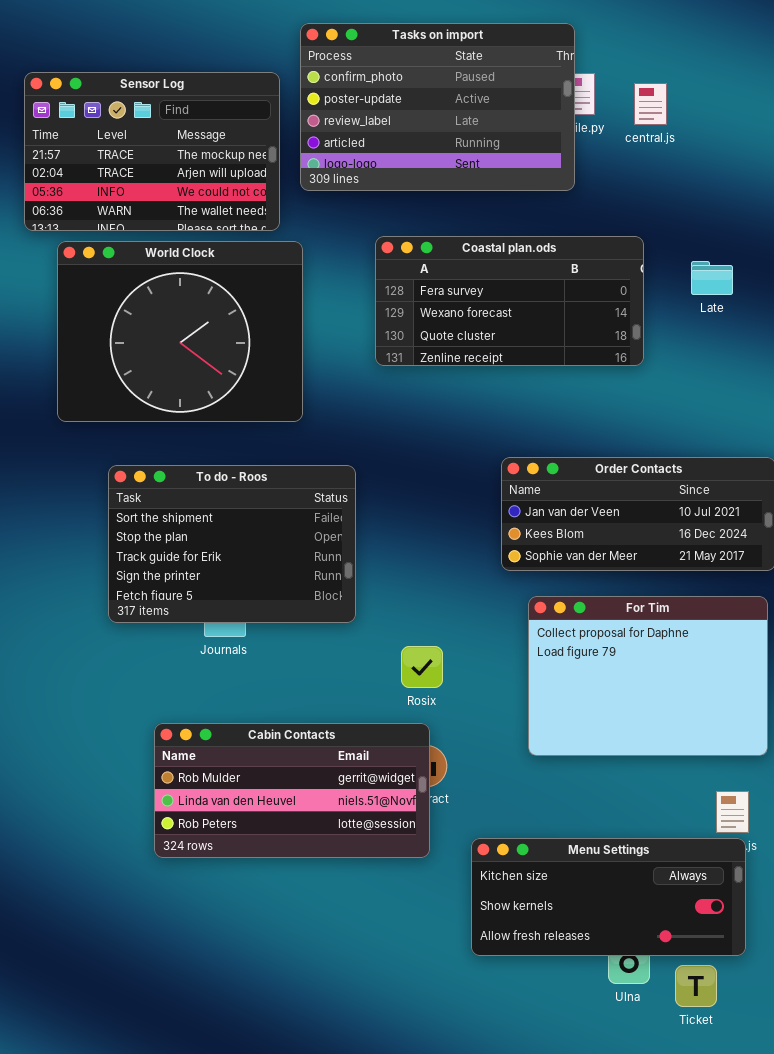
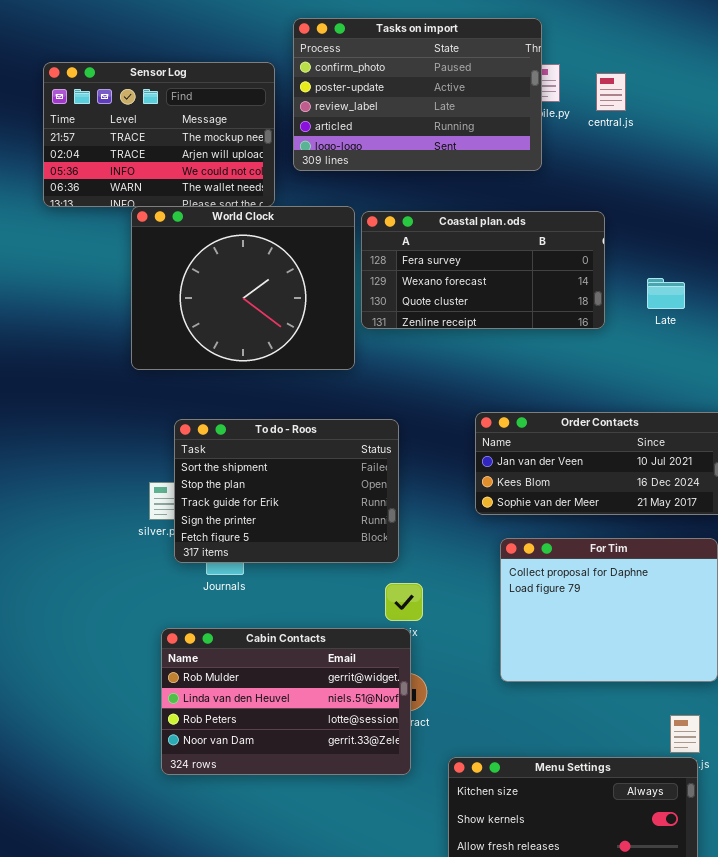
World Clock: [57,241,303,422] -> [131,206,355,370], moved
Late: [691,261,733,295] -> [647,278,685,309], moved
To do - Roos: [108,465,356,623] -> [174,419,399,563], moved
Cabin Contacts: [154,723,430,858] -> [161,628,411,775], resized

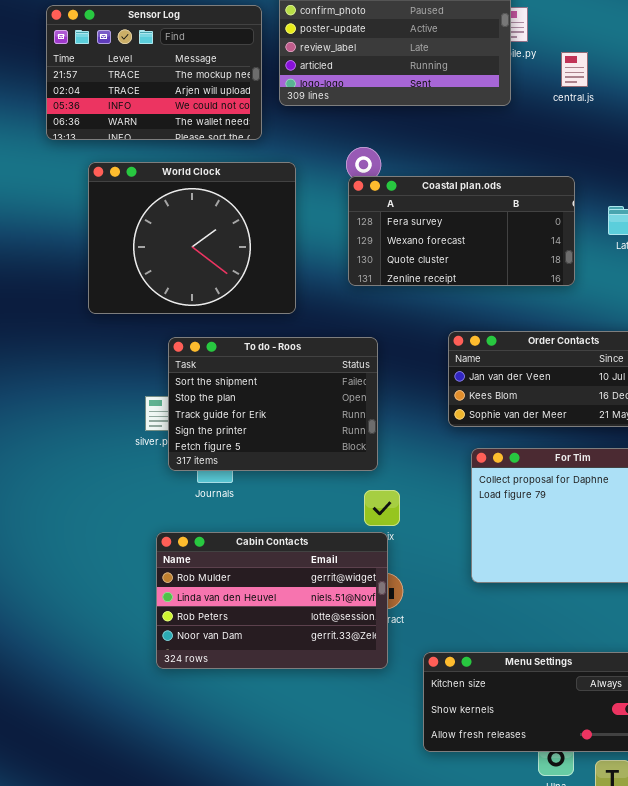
central.js: [596,73,626,111] -> [561,52,588,87], moved
World Clock: [131,206,355,370] -> [88,162,296,314], moved
Coastal plan.ods: [361,211,605,329] -> [348,176,575,286], moved

